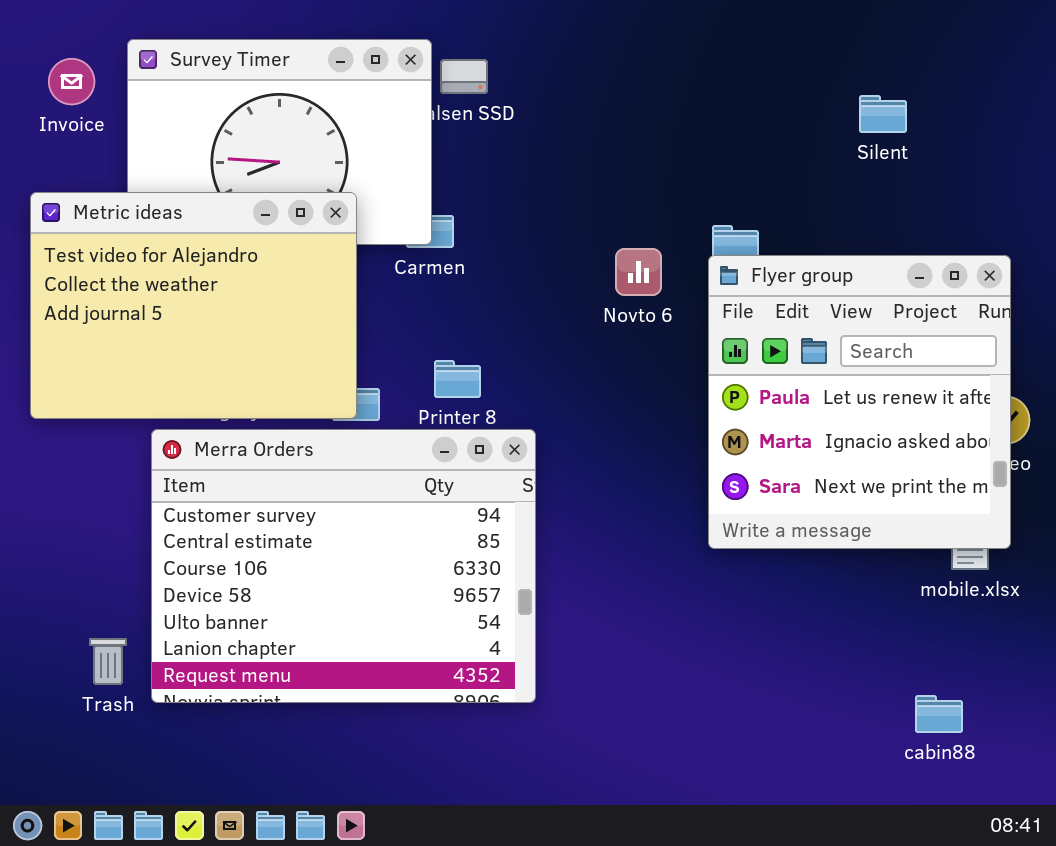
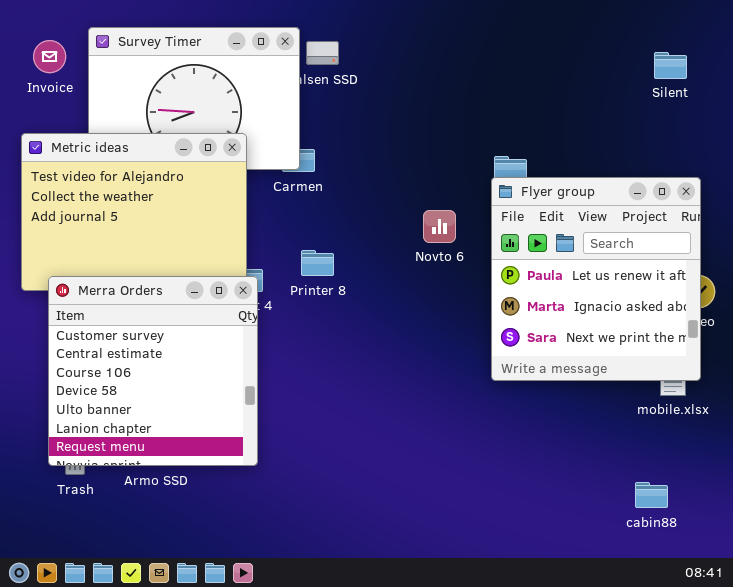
Silent: [859,95,907,133] -> [654,52,687,79], moved
Novto 6: [615,248,662,296] -> [423,210,456,243], moved
Merra Orders: [151,429,536,703] -> [48,276,258,466], moved, resized

